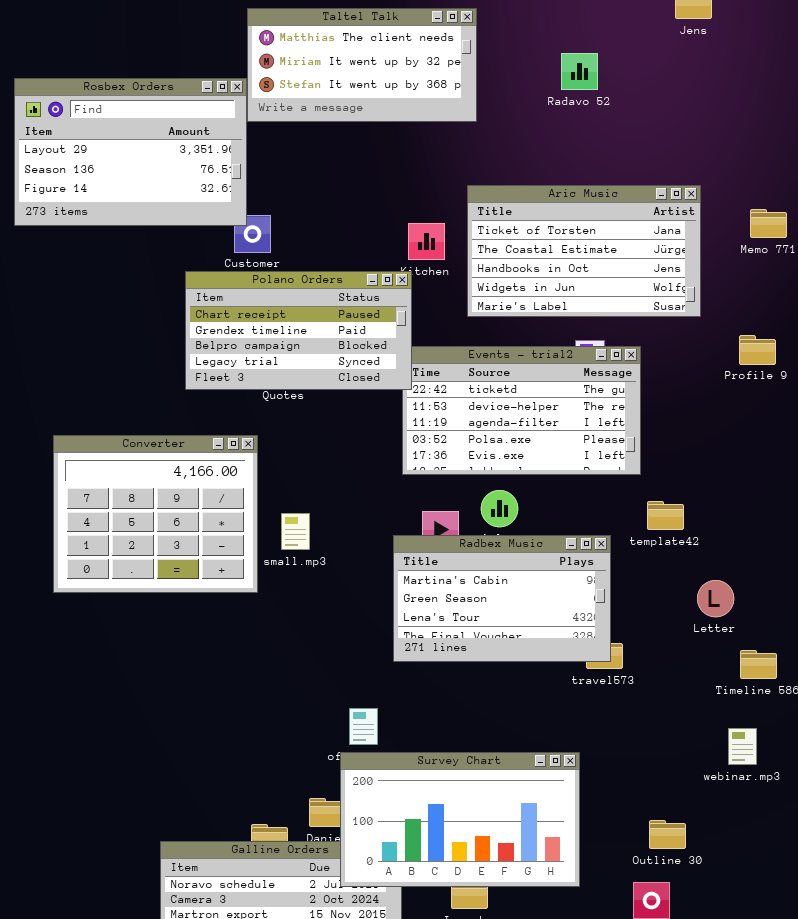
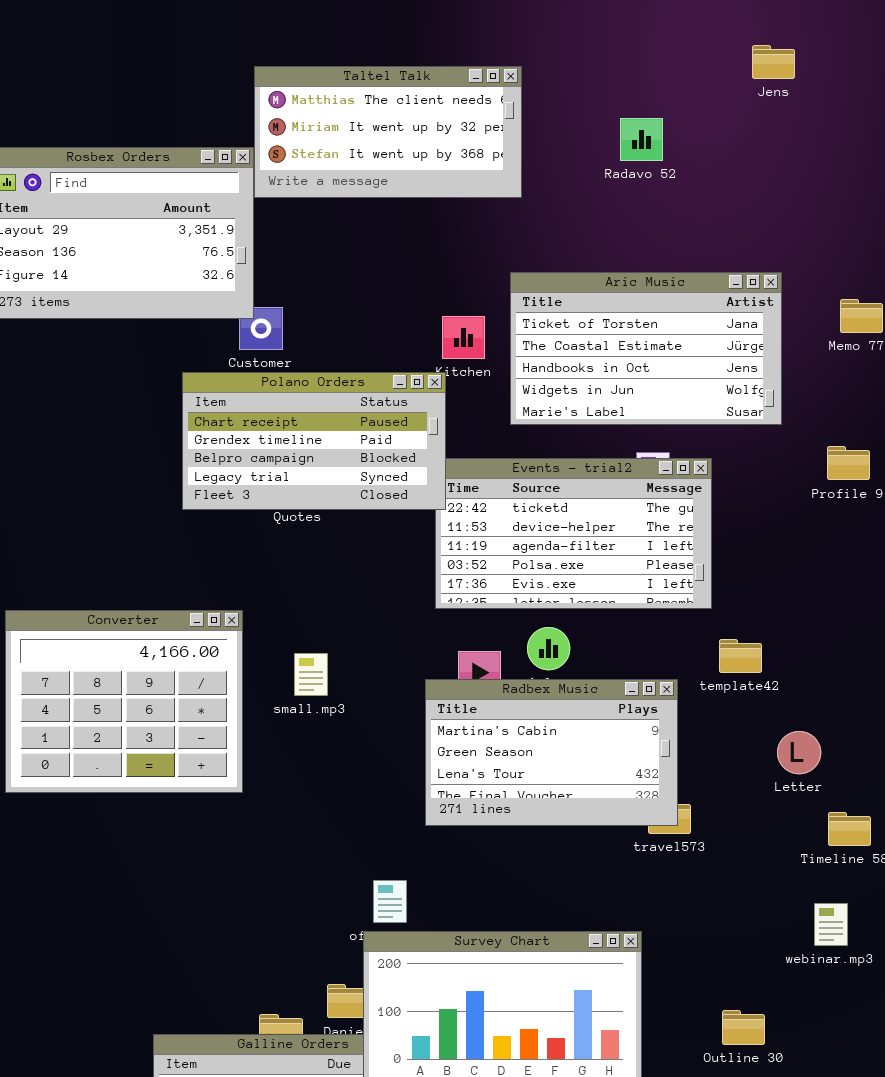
Converter: [53,435,258,593] -> [5,610,243,793], moved

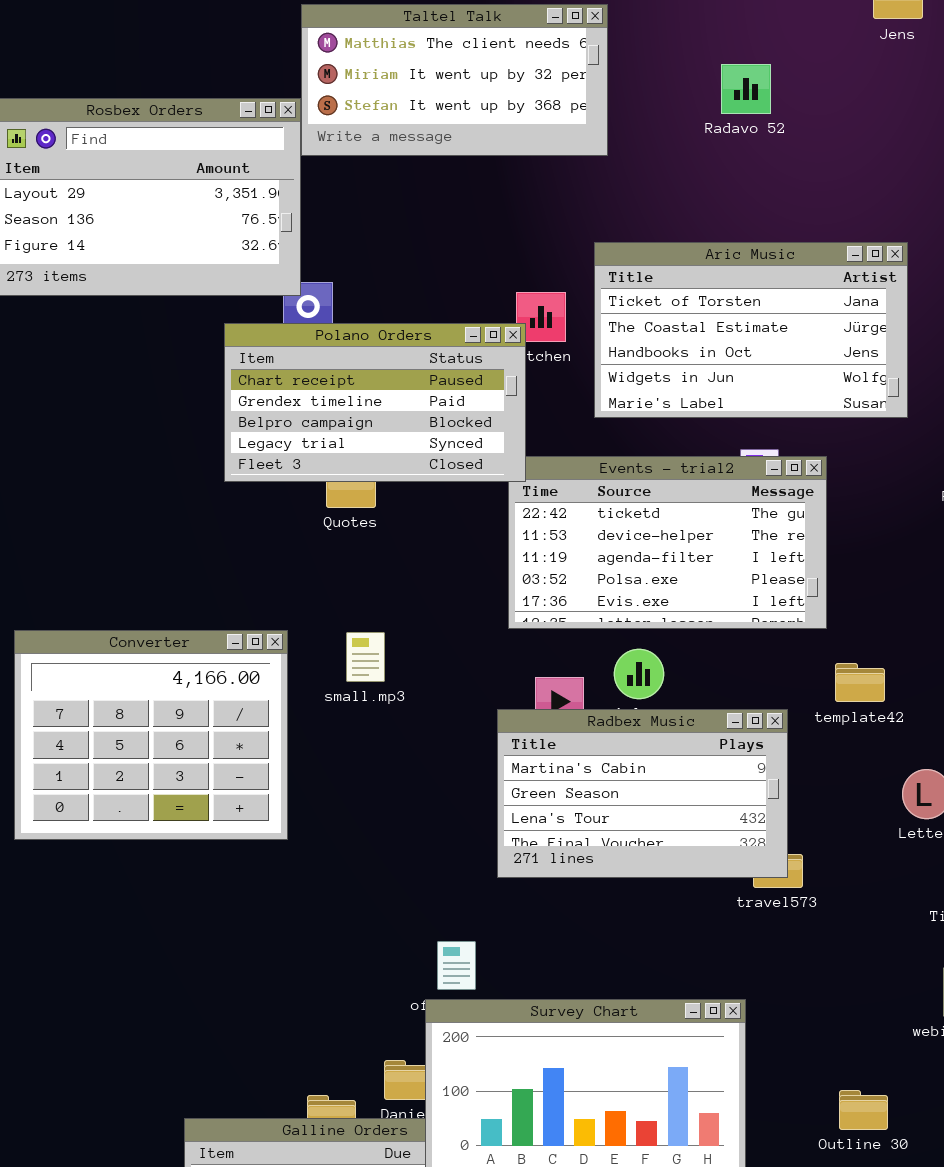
Polano Orders: [182,372,446,510] -> [224,323,526,482], moved
small.mp3: [294,653,328,696] -> [346,632,385,682], moved

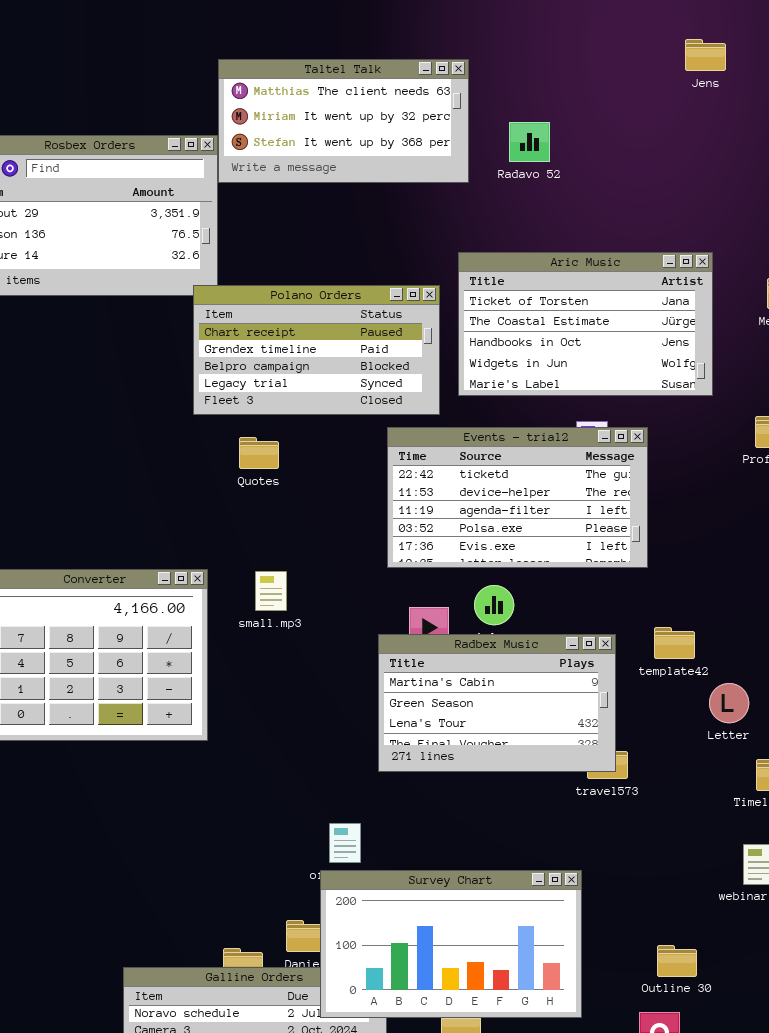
Radavo 52: [721,64,771,114] -> [509,122,550,162], moved
Polano Orders: [224,323,526,482] -> [193,285,440,415], moved
template42: [835,663,885,702] -> [654,627,695,659], moved

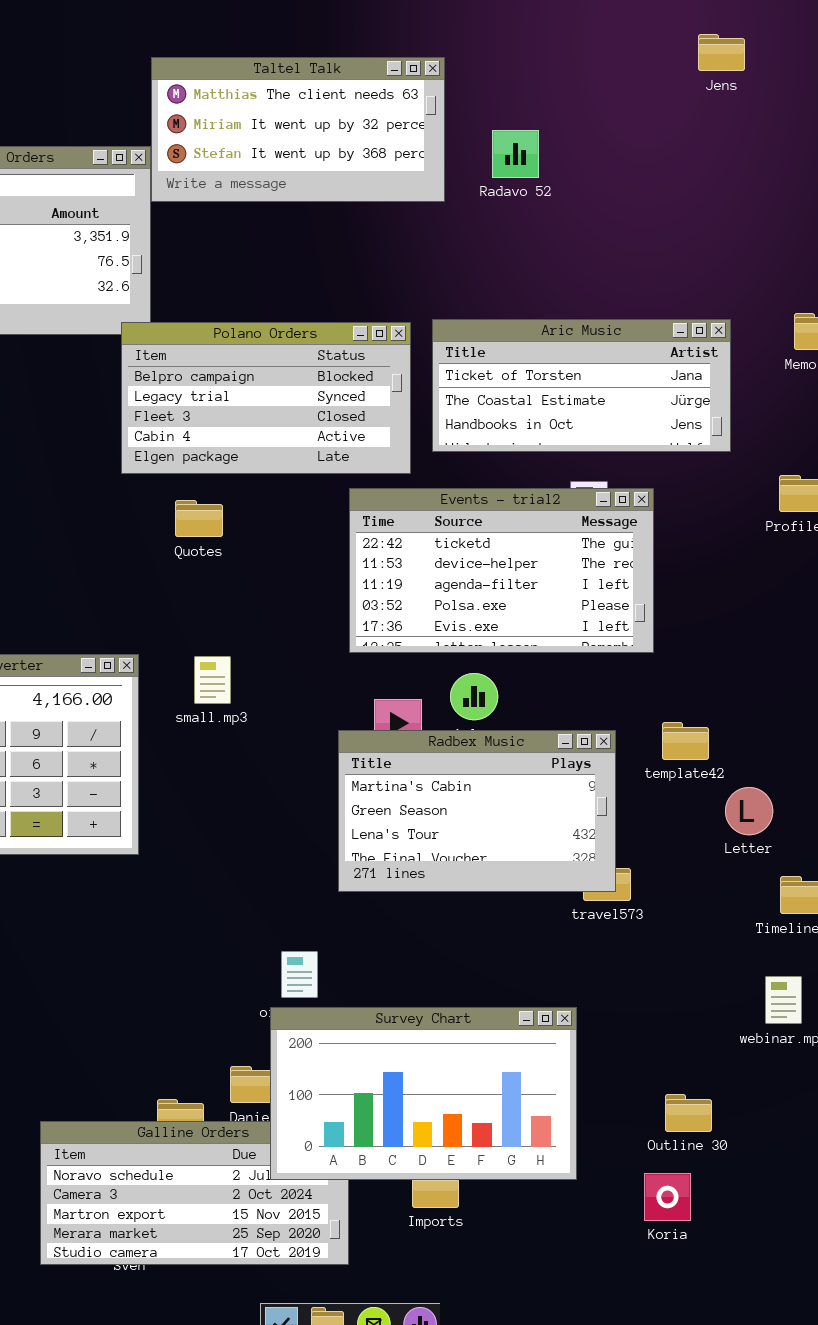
Aric Music: [458,252,713,396] -> [432,319,731,452], resized
Polano Orders: [193,285,440,415] -> [121,322,411,474], scrolled down 2 rows

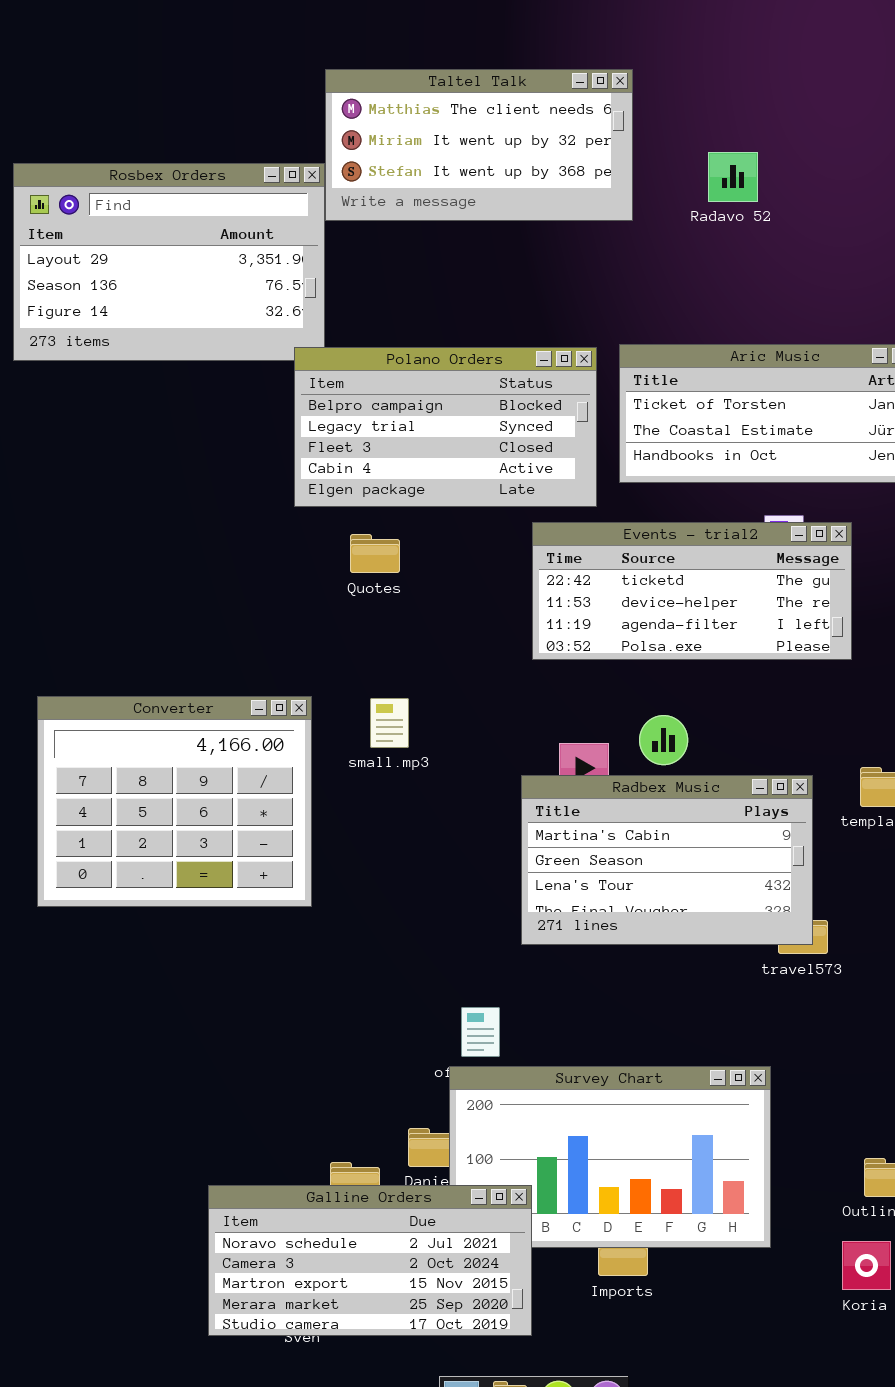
Radavo 52: [492,130,539,178] -> [708,152,758,202], moved
Events - trial2: [349,488,654,653] -> [532,522,852,660], resized
Galline Orders: [40,1121,349,1265] -> [208,1185,532,1336], raised

